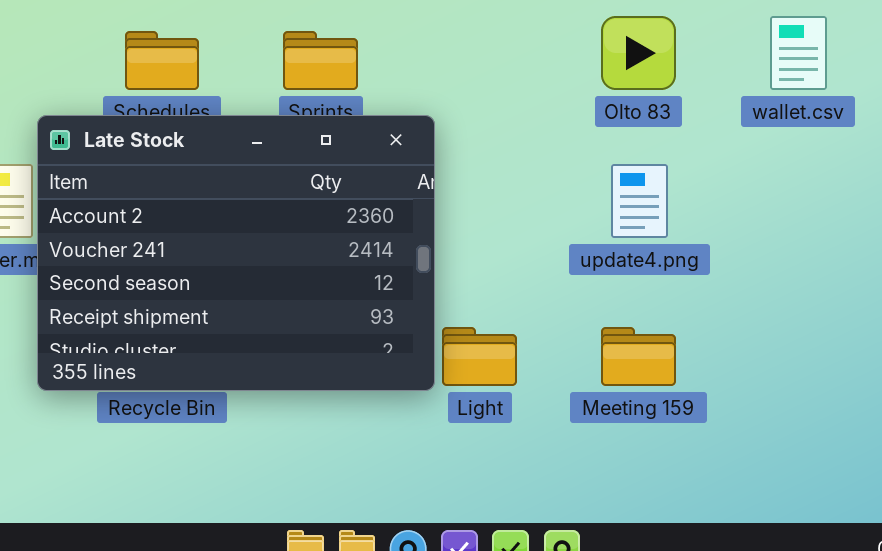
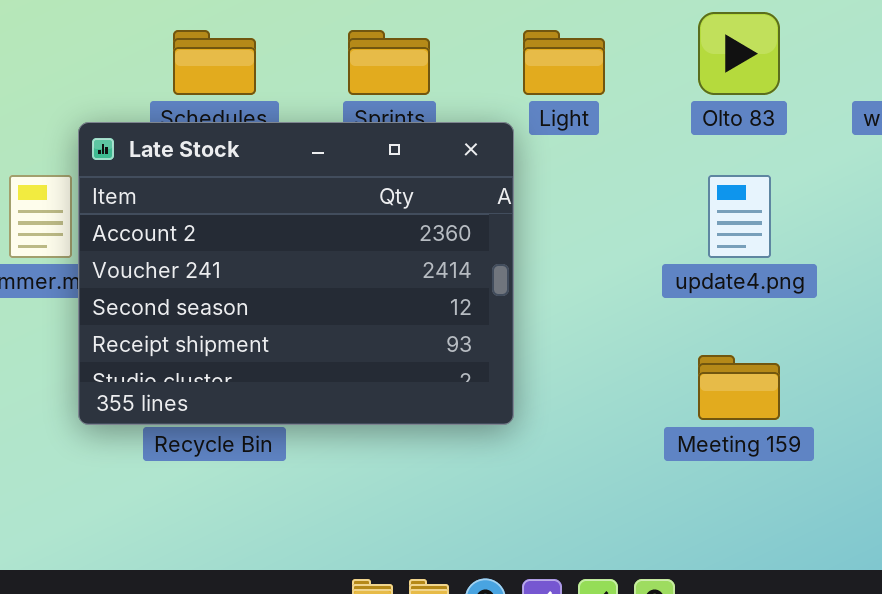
Light: [442,327,517,386] -> [523,30,605,95], moved

